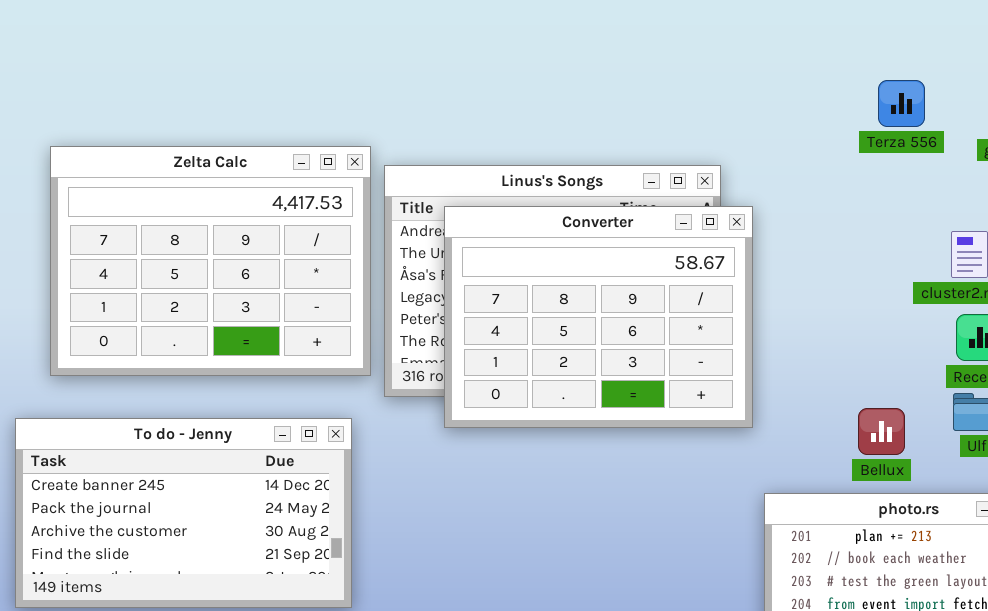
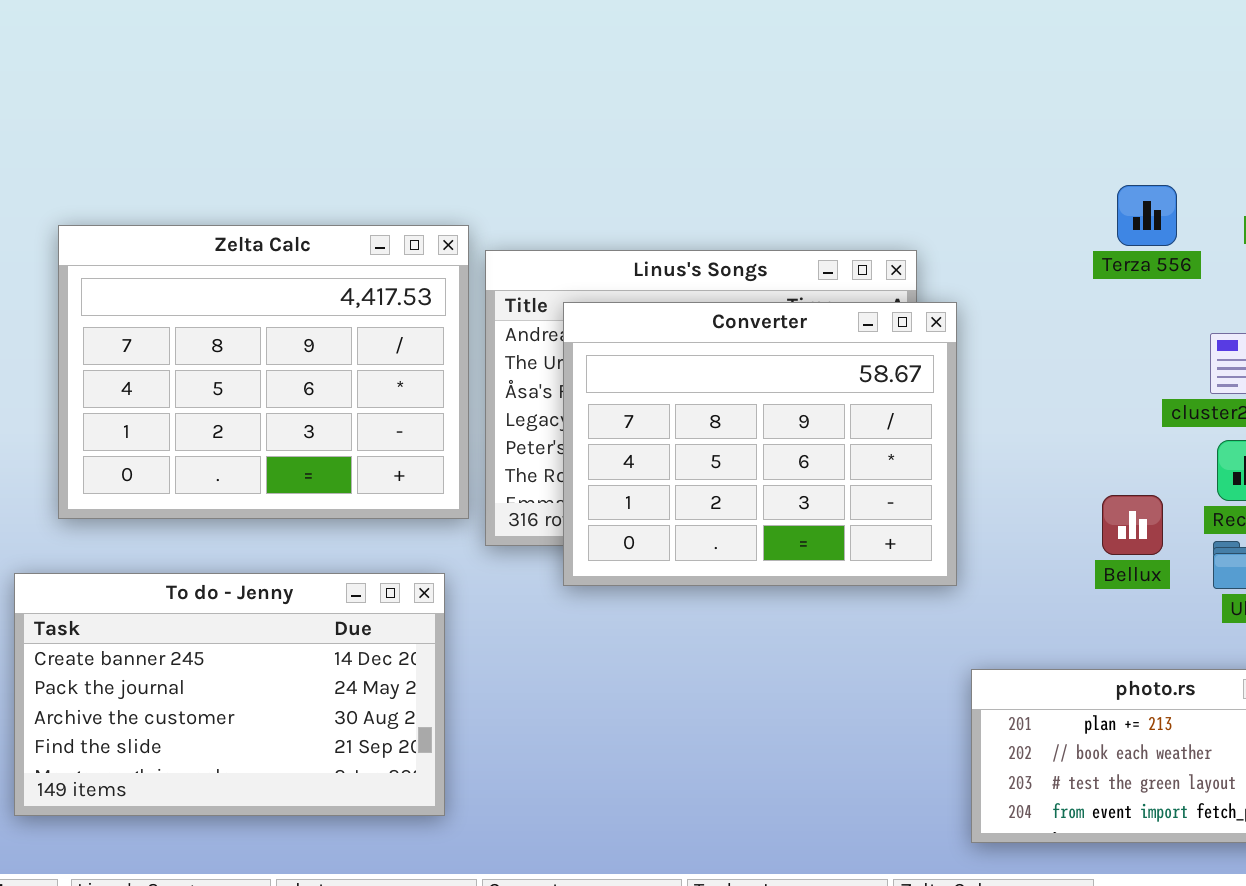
Terza 556: [878,80,925,127] -> [1117,185,1177,246], moved
Bellux: [858,408,905,455] -> [1102,495,1163,555], moved

